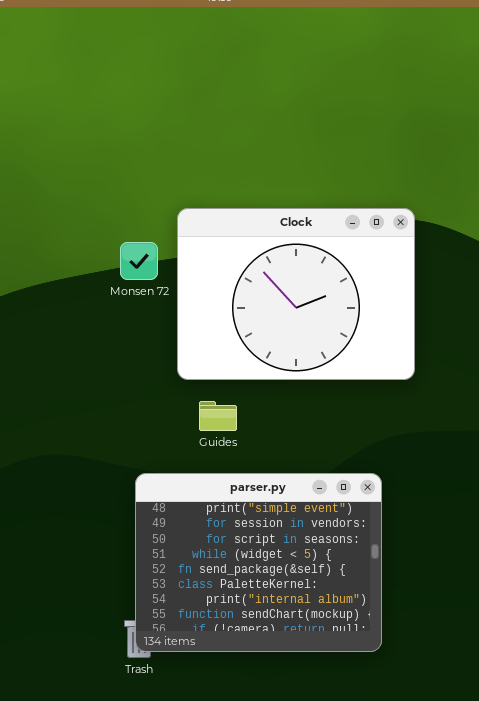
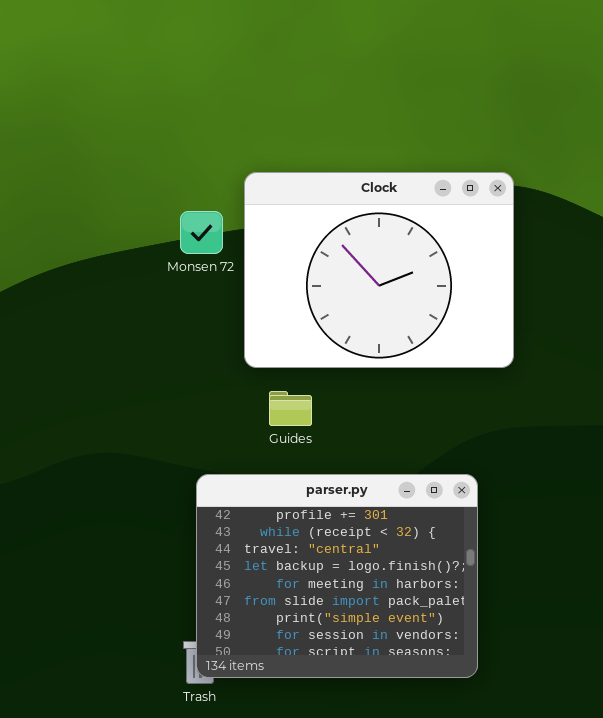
parser.py: [135,473,382,652] -> [196,474,478,678], scrolled up 6 rows

